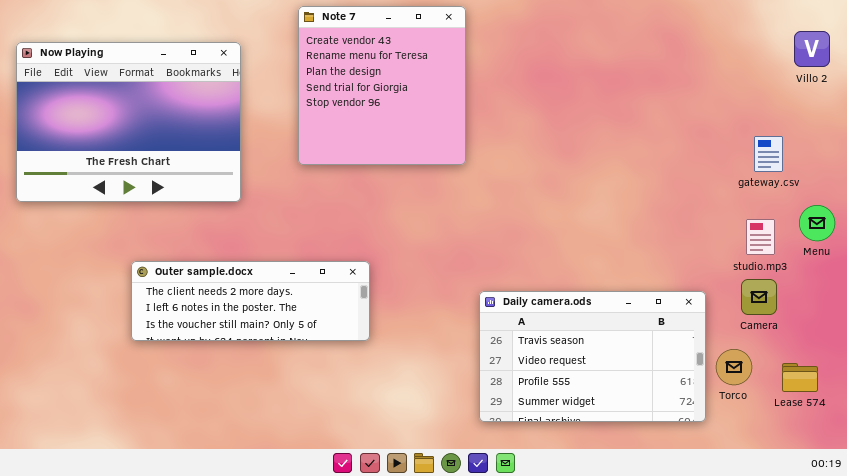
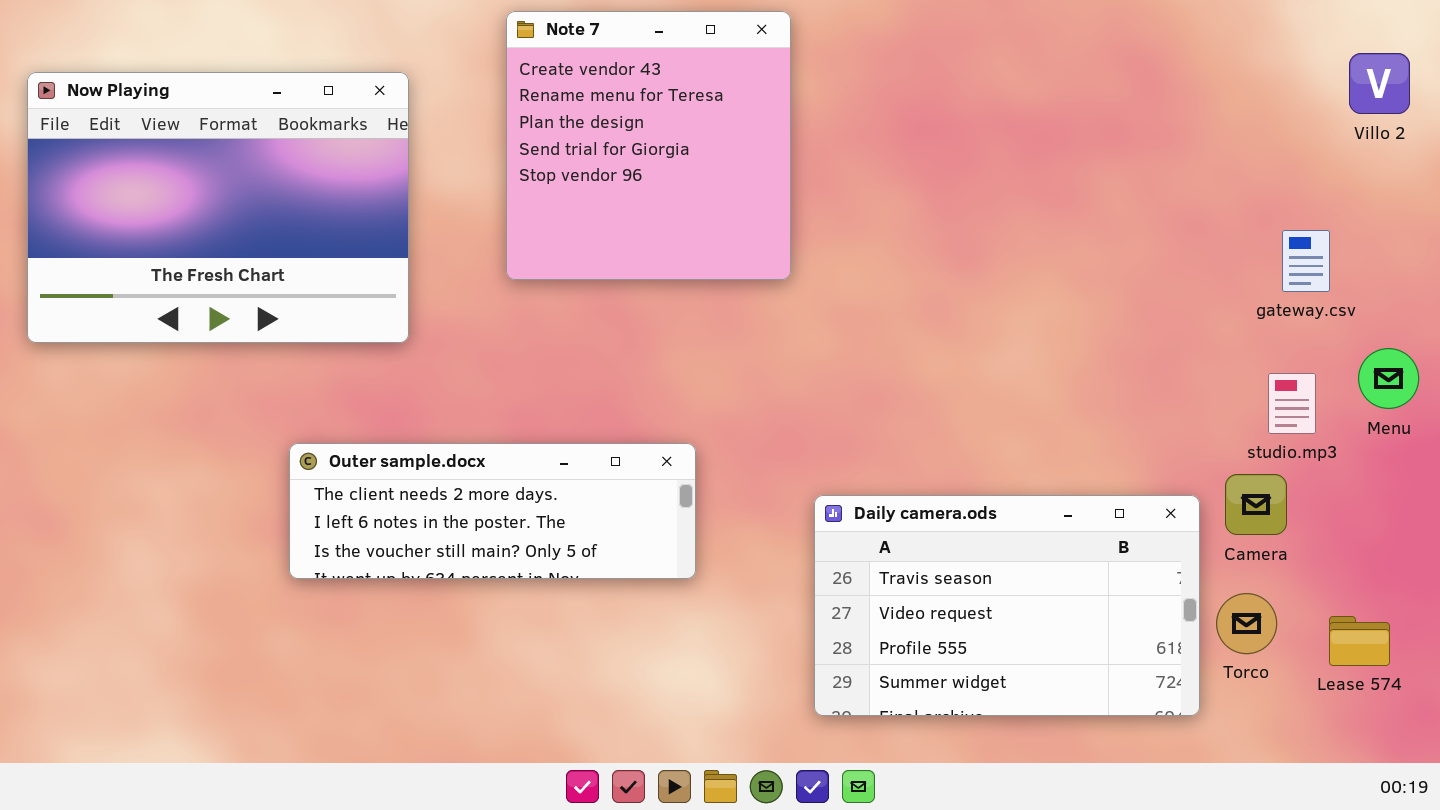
Outer sample.docx: [131,261,370,341] -> [289,443,696,579], moved
Camera: [741,279,777,315] -> [1225,474,1287,535], moved

